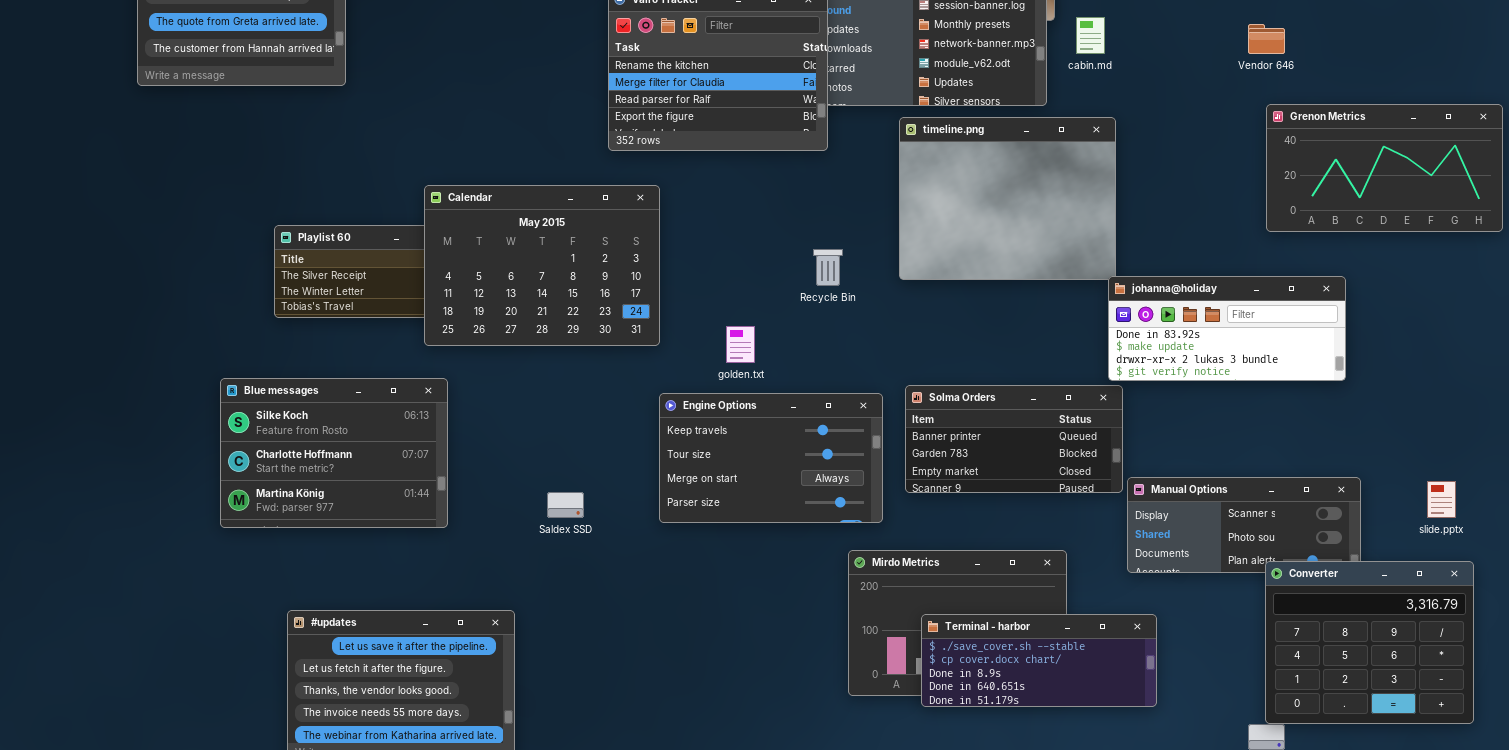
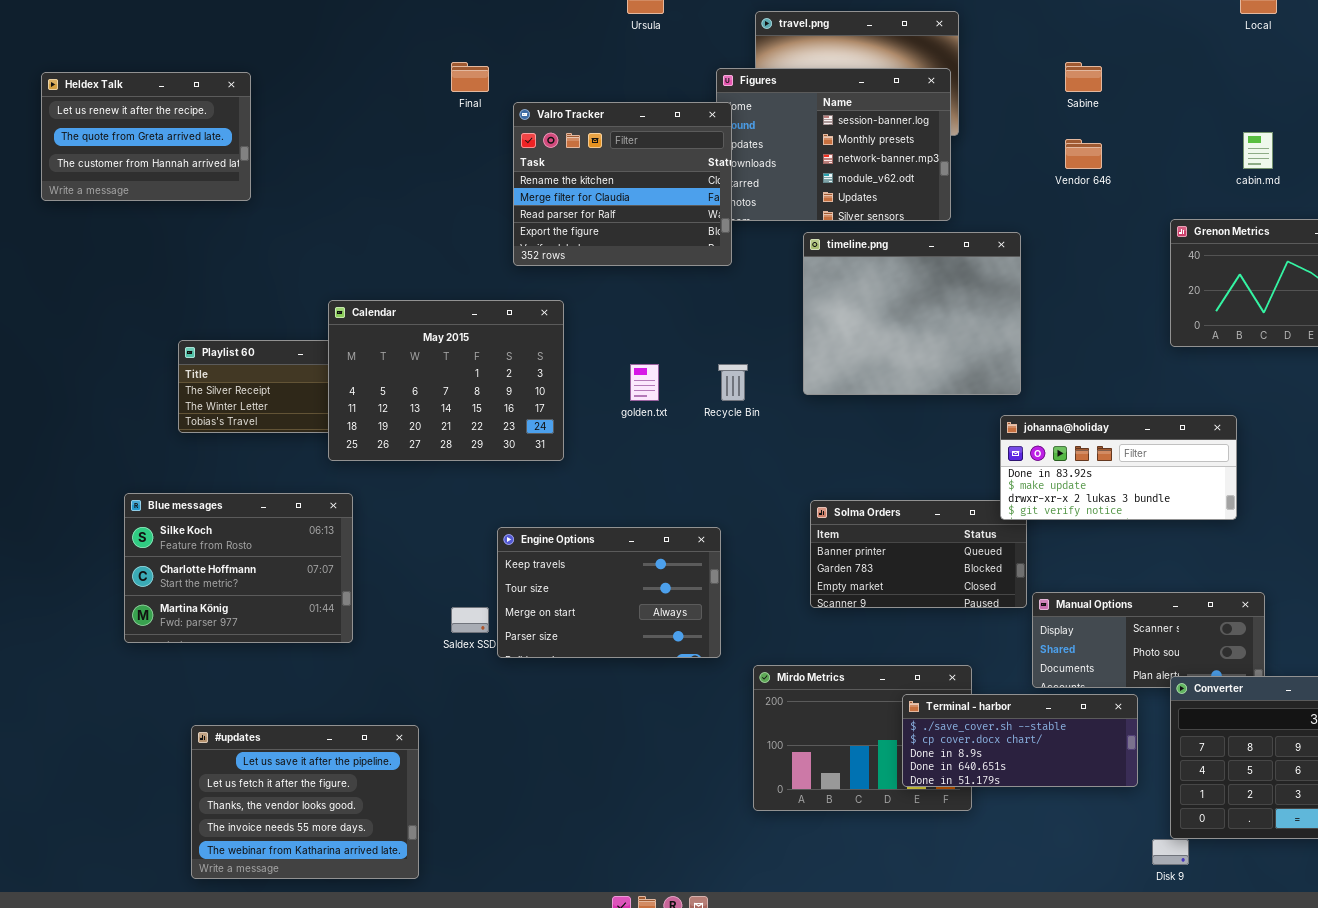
cabin.md: [1076,17,1105,54] -> [1243,132,1273,169], moved
Vendor 646: [1248,24,1285,54] -> [1065,139,1102,169], moved
johanna@holiday: [1108,276,1346,381] -> [1000,415,1237,520], moved
golden.txt: [726,326,755,363] -> [630,364,659,401], moved
Engine Options: [659,393,883,523] -> [497,527,721,658], moved
Terminal - harbor: [921,614,1157,707] -> [902,694,1138,787], moved

